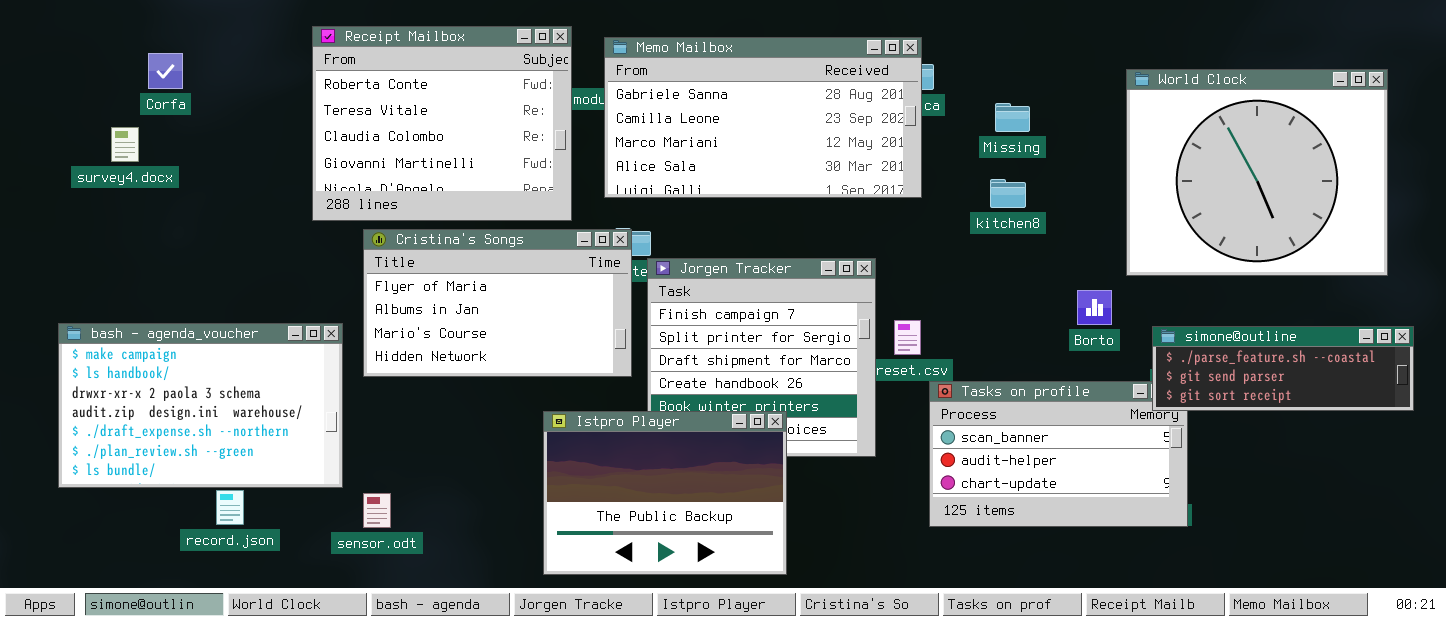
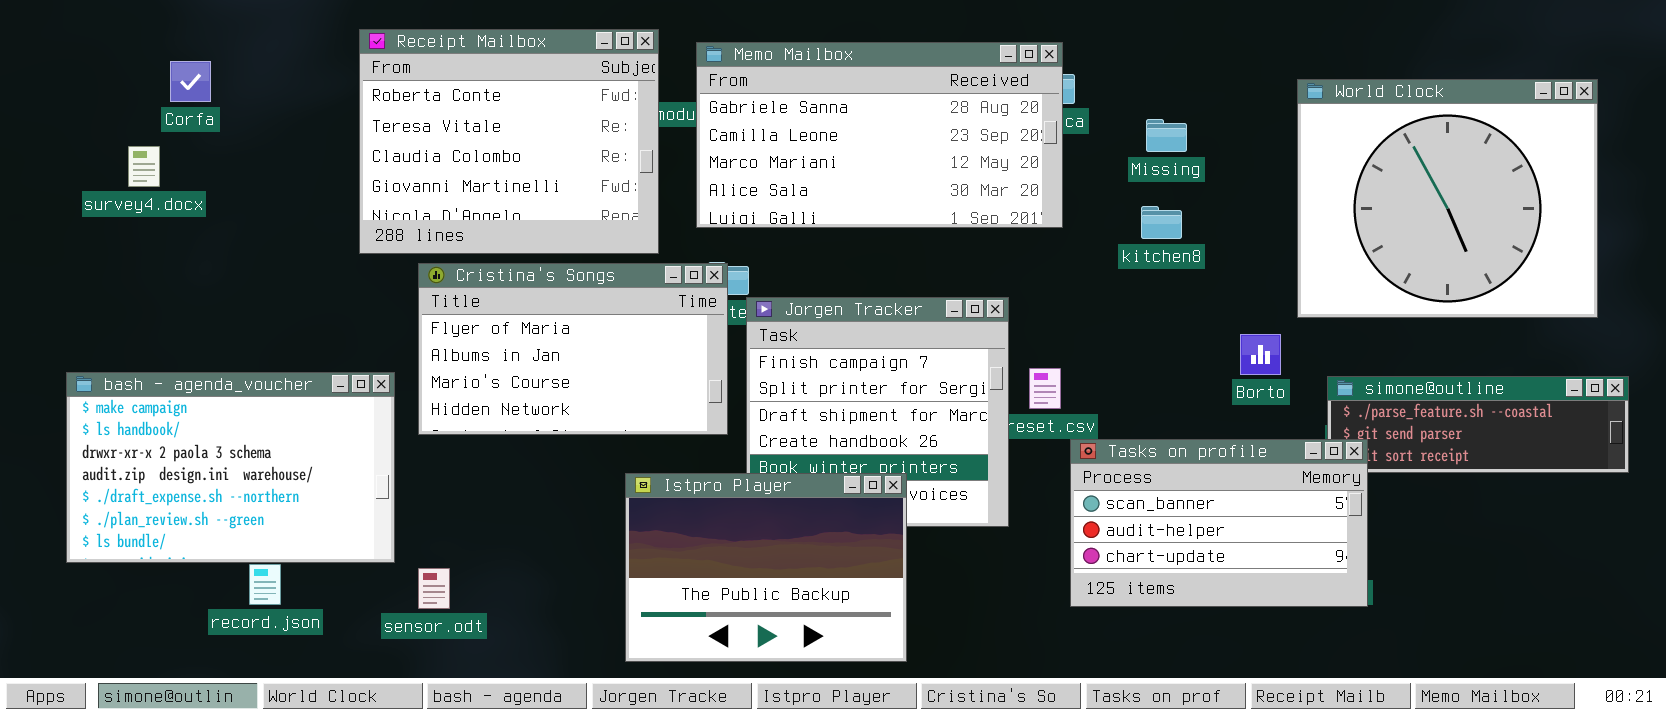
Tasks on profile: [929,381,1188,527] -> [1070,439,1368,607], raised

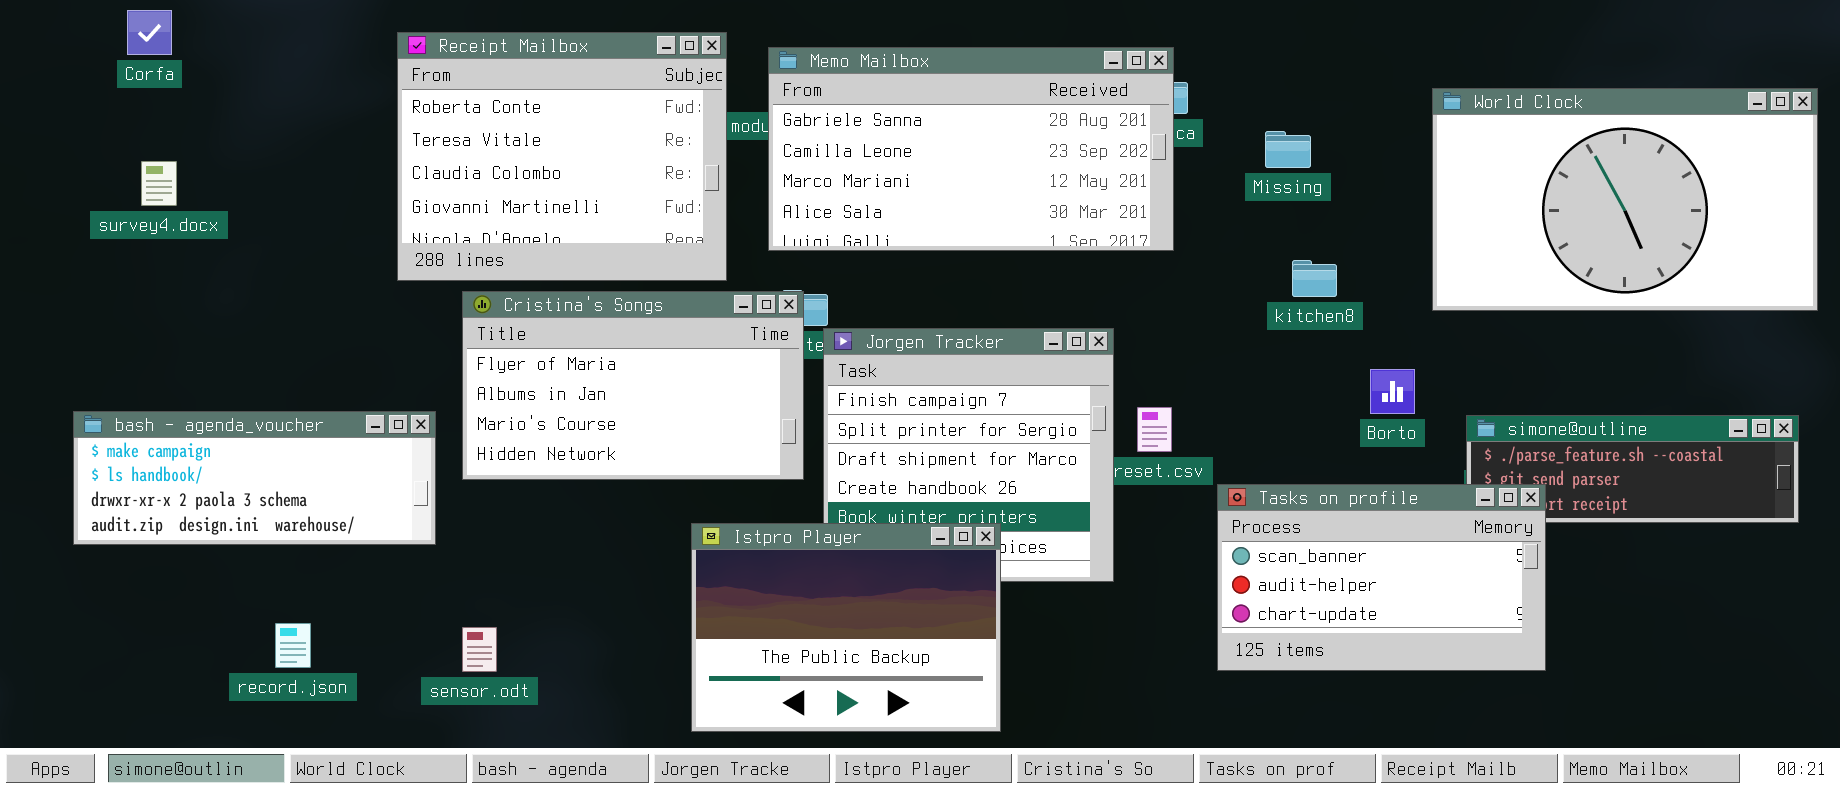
Corfa: [170,61,211,102] -> [127,10,172,55], moved
World Clock: [1297,79,1598,318] -> [1432,88,1818,311], resized
kitchen8: [1141,206,1182,239] -> [1292,260,1337,297], moved
bash - agenda_voucher: [66,372,395,563] -> [73,411,436,545], resized
Tasks on profile: [1070,439,1368,607] -> [1217,484,1546,671], moved

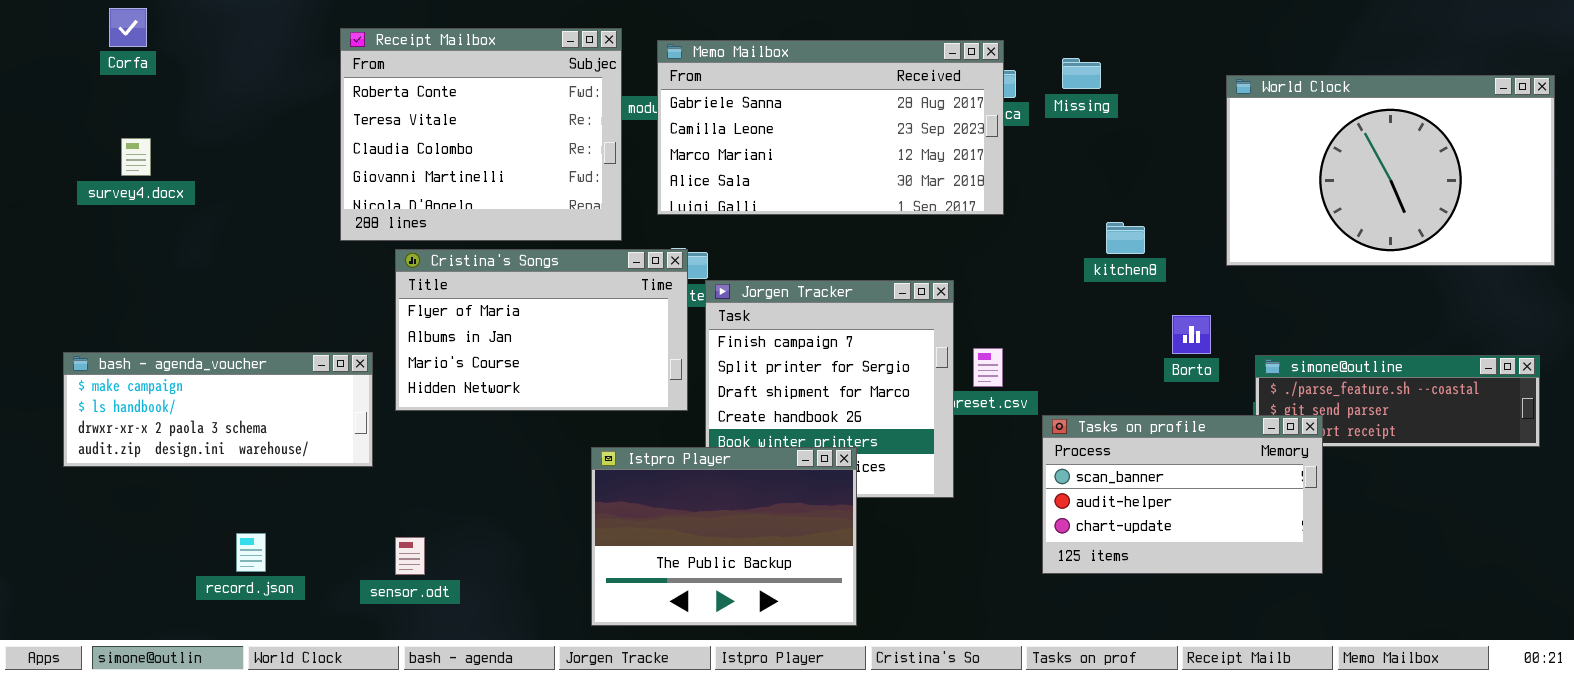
Missing: [1265,131,1311,168] -> [1062,58,1101,89], moved

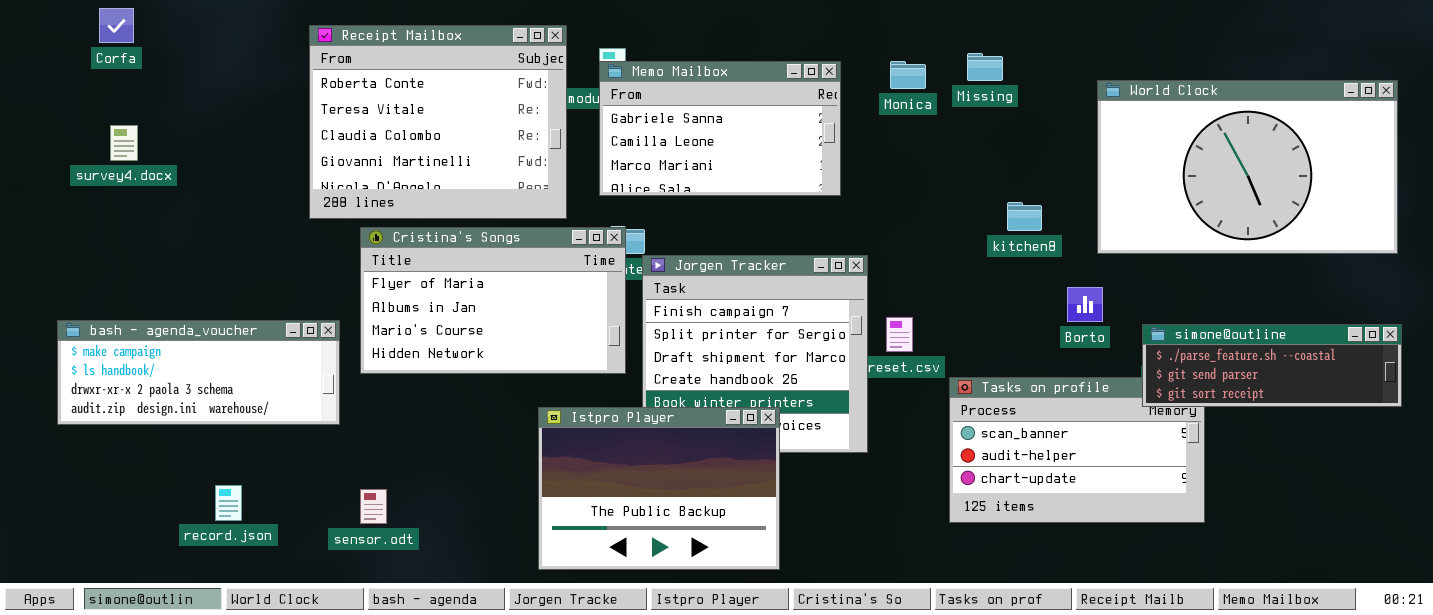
Memo Mailbox: [657,40,1004,215] -> [599,61,841,196], resized
World Clock: [1226,75,1555,266] -> [1097,80,1398,254], moved
simone@outline: [1255,355,1540,447] -> [1142,324,1402,407], raised

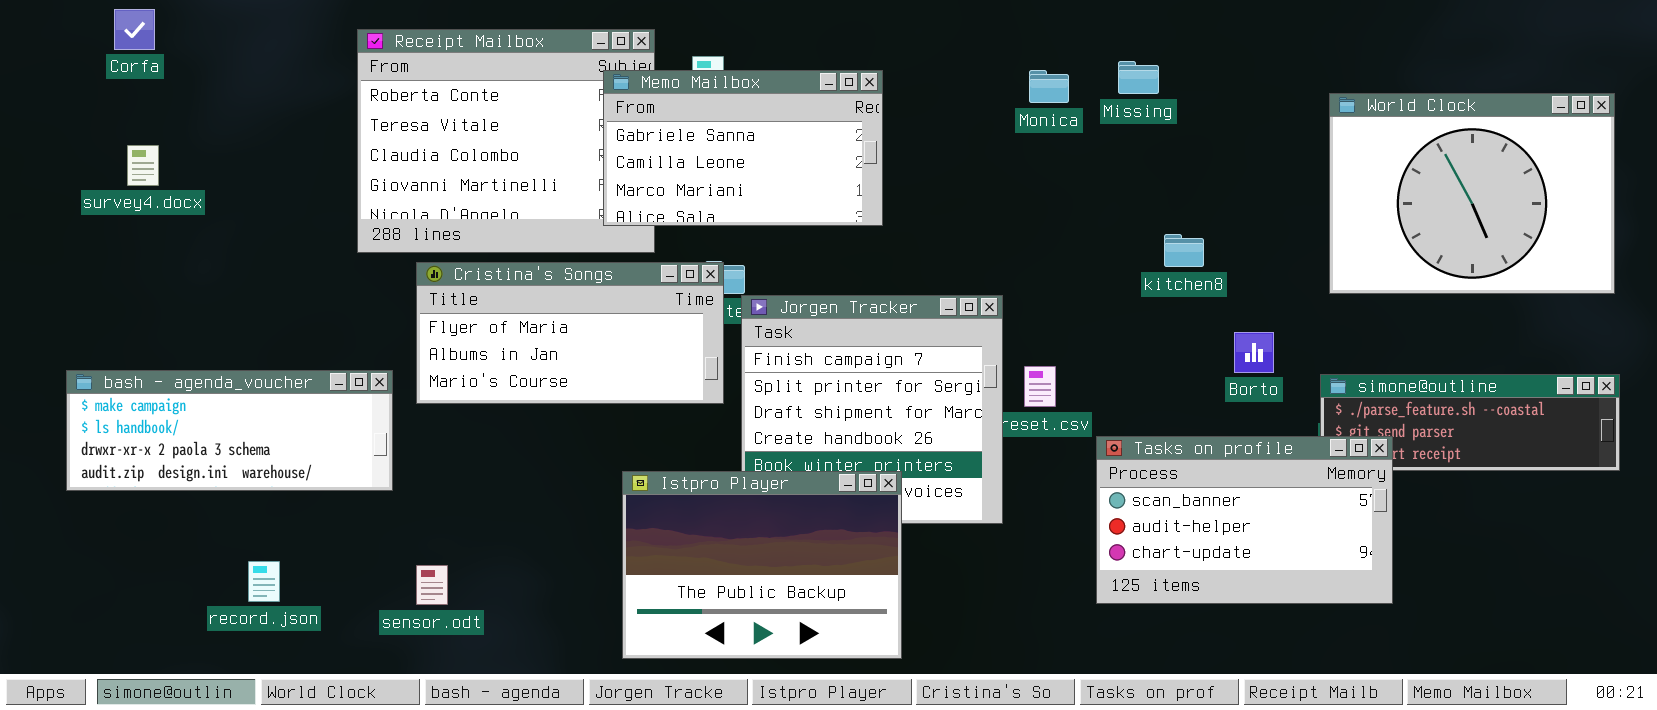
Memo Mailbox: [599,61,841,196] -> [603,70,883,226], moved
World Clock: [1097,80,1398,254] -> [1329,93,1615,294], resized
Cristina's Songs: [360,227,626,374] -> [416,262,724,404], resized
Tasks on profile: [949,377,1205,523] -> [1096,436,1393,604], raised

